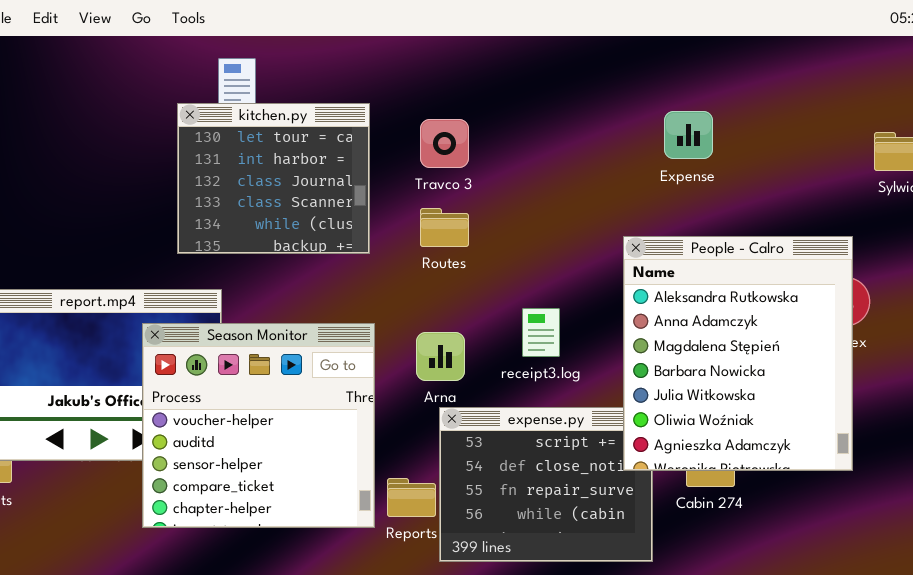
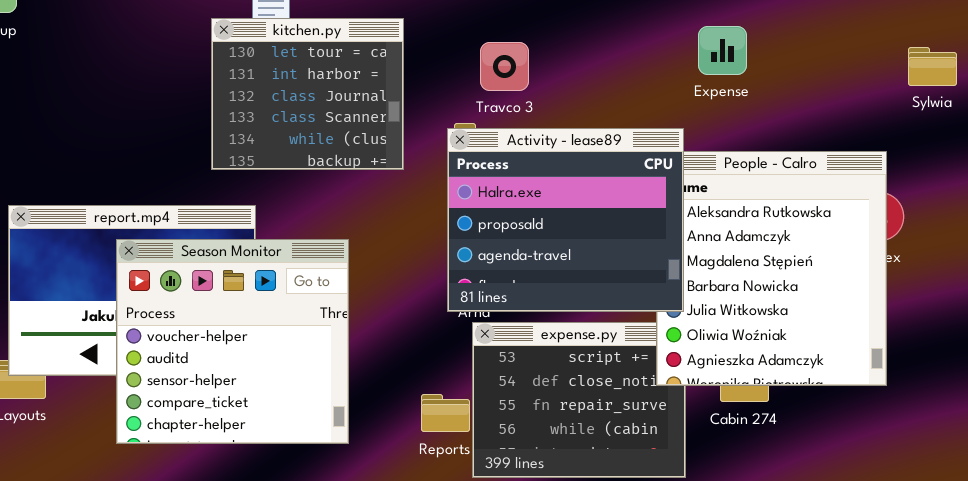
Travco 3: [420,119,469,168] -> [480,42,529,91], moved
Activity - lease89: none -> [447,128,684,312], opened
Season Monitor: [142,323,375,528] -> [116,239,349,444], moved

